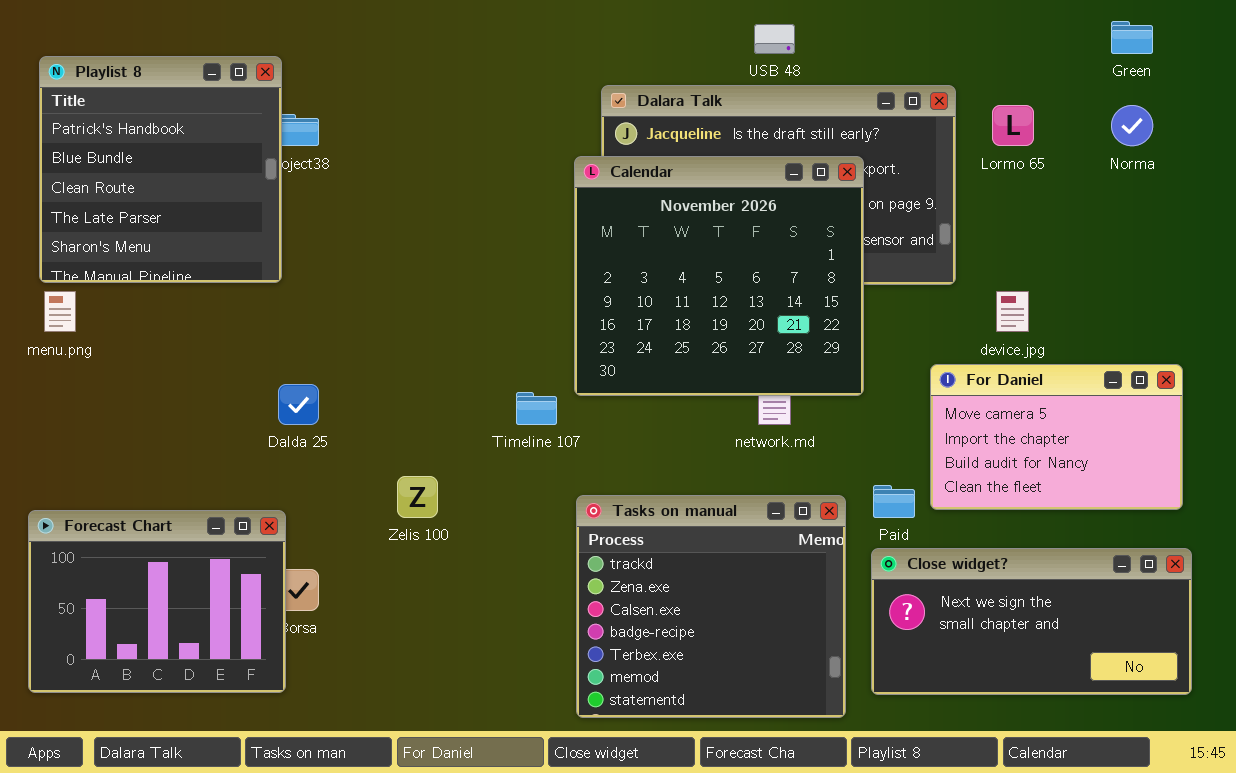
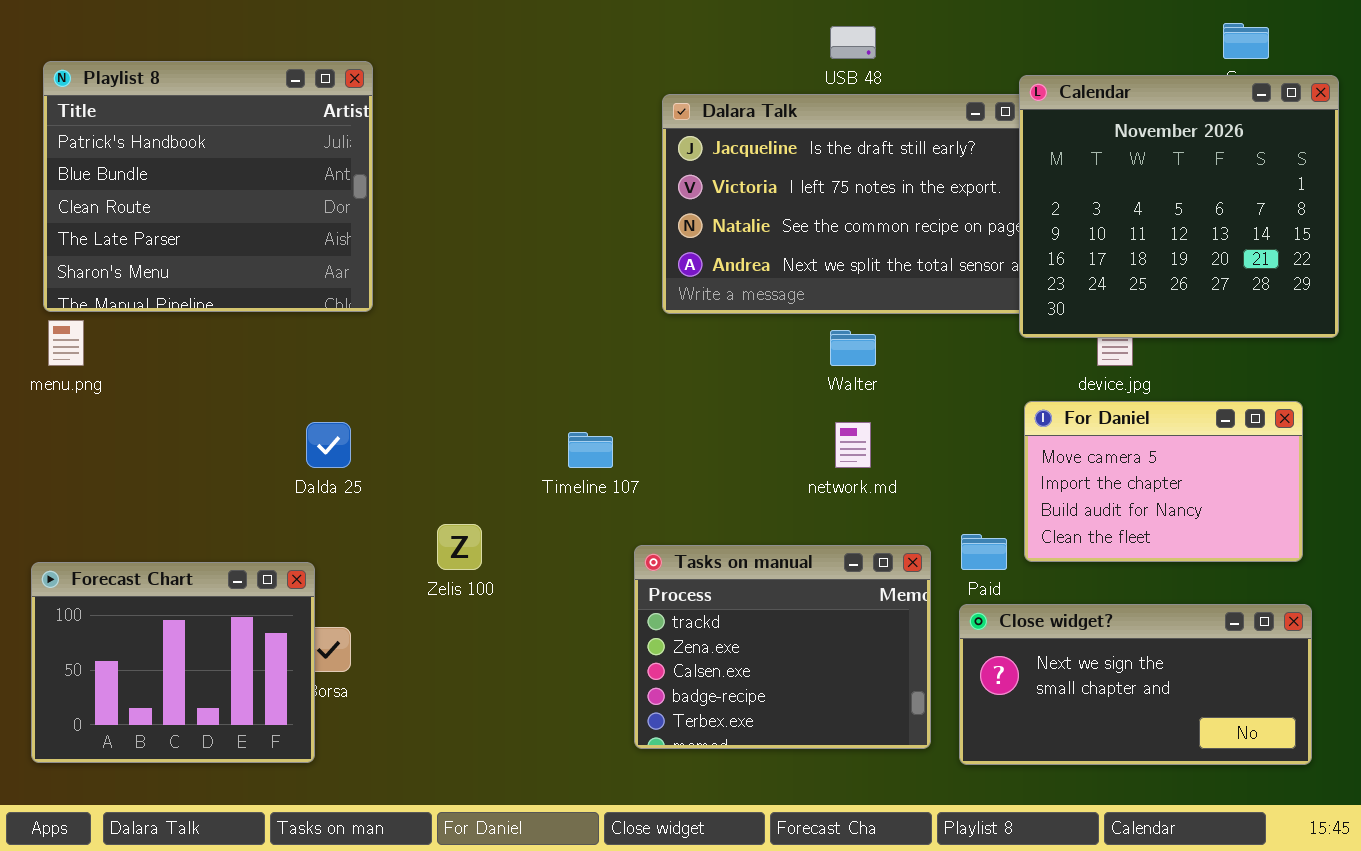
Playlist 8: [39,56,282,283] -> [43,61,373,312], resized
Calendar: [574,156,864,396] -> [1019,75,1339,338], moved
Tasks on manual: [576,495,846,718] -> [634,545,931,749], resized

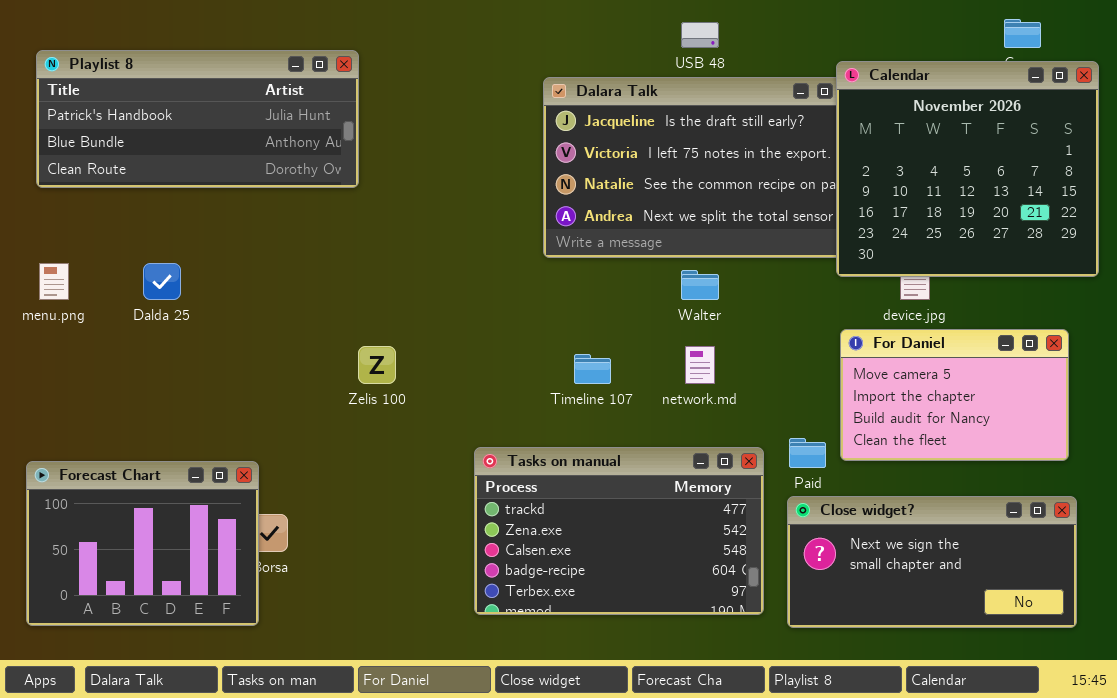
Playlist 8: [43,61,373,312] -> [36,50,359,188], resized
Dalda 25: [306,422,351,468] -> [143,263,181,300], moved
Timeline 107: [568,432,613,468] -> [574,354,611,384], moved
Zelis 100: [437,524,482,570] -> [358,346,396,384], moved
Tasks on manual: [634,545,931,749] -> [474,447,764,615], resized

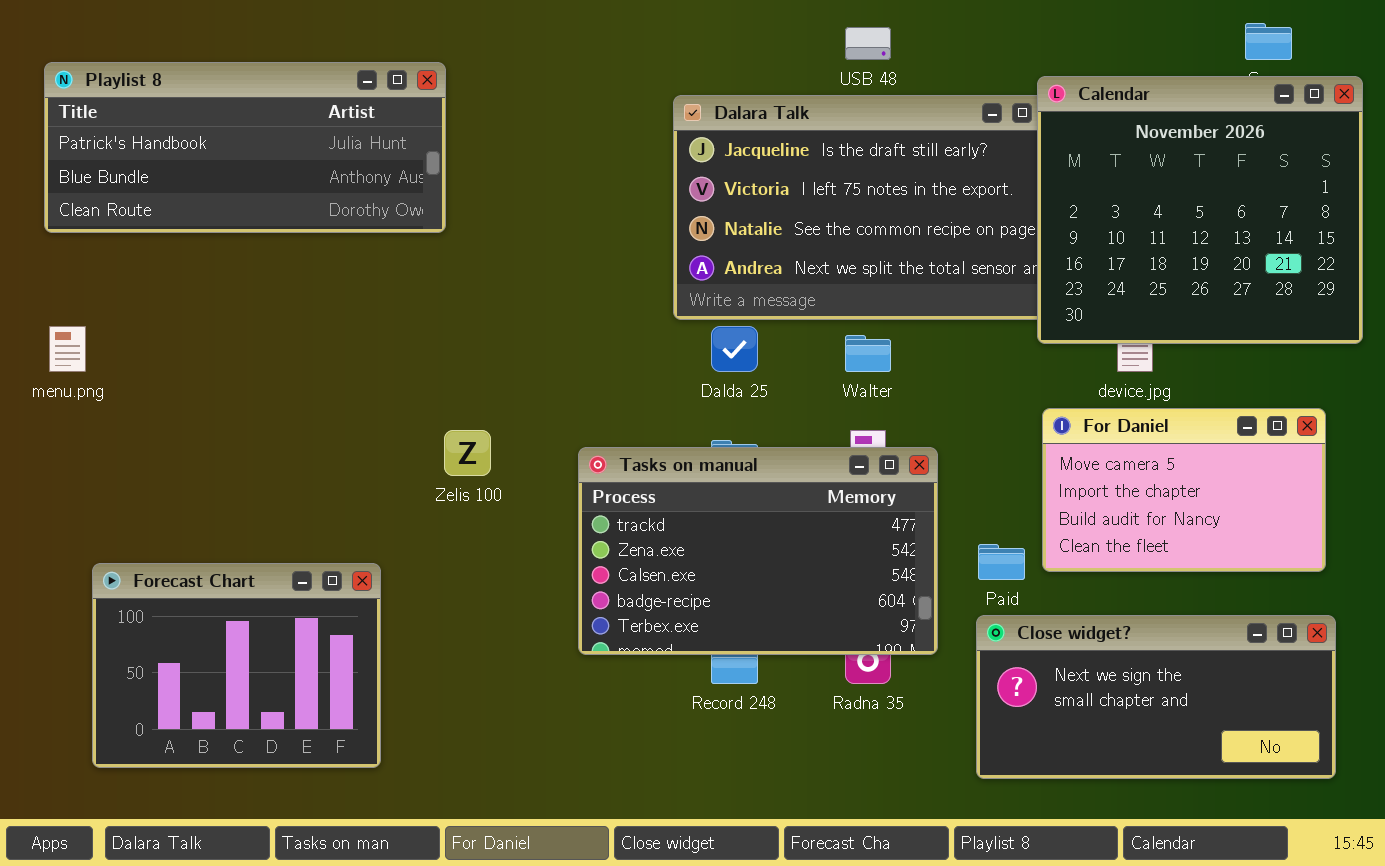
Dalda 25: [143,263,181,300] -> [711,326,758,372], moved
Tasks on manual: [474,447,764,615] -> [578,447,938,655], moved
Forecast Chart: [26,461,259,626] -> [92,563,381,768], moved

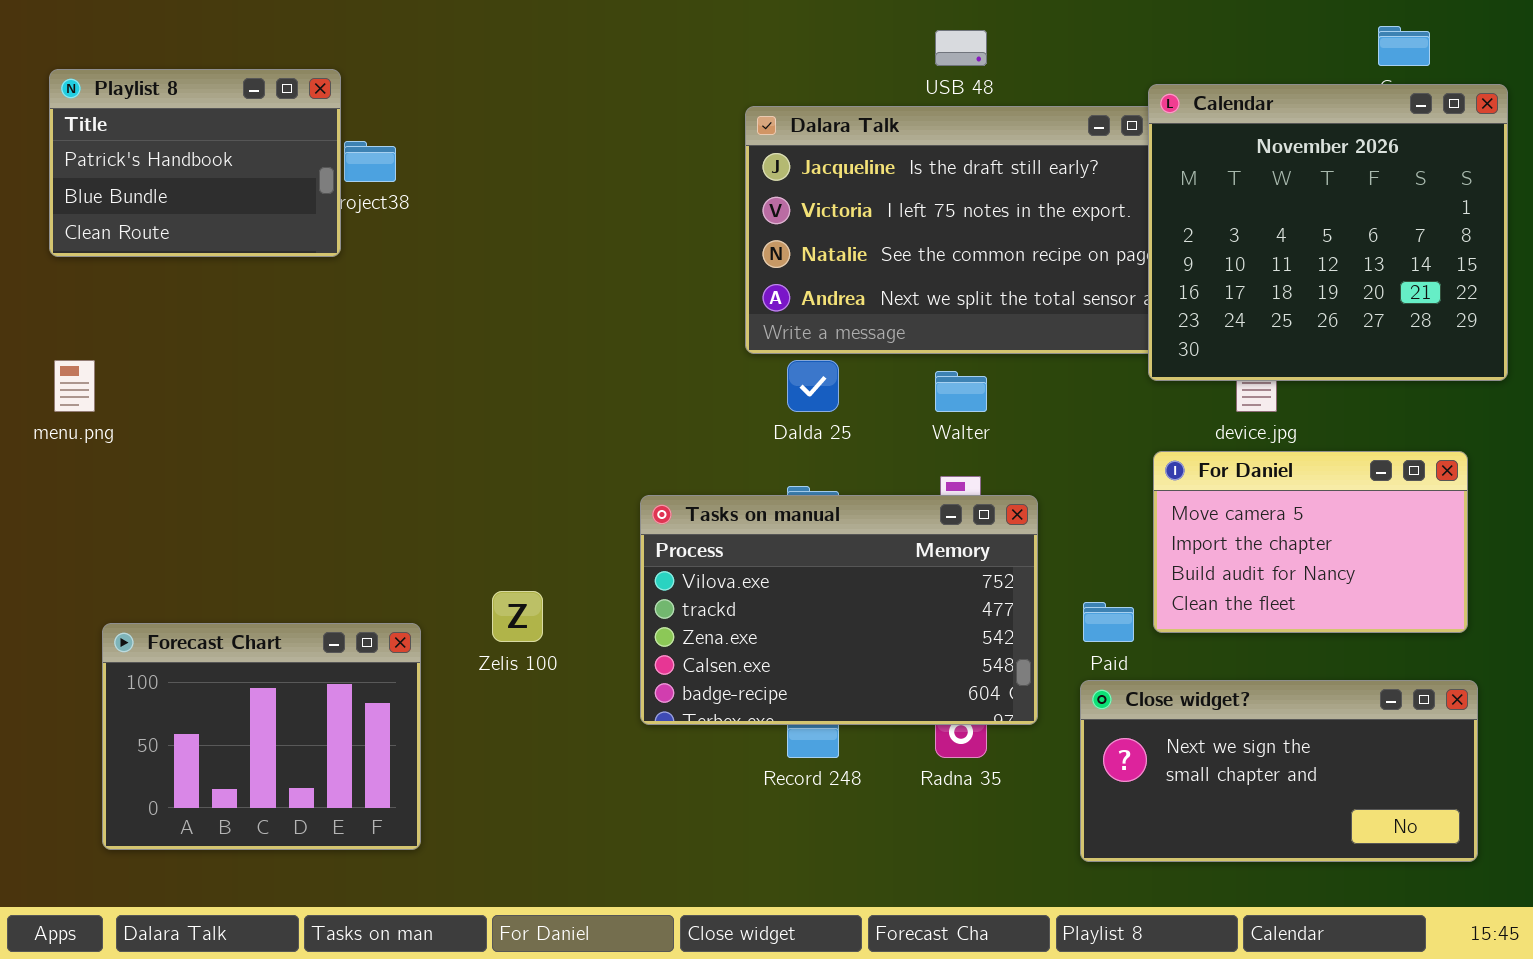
Playlist 8: [44,62,446,233] -> [49,69,341,257], resized
Zelis 100: [444,430,491,476] -> [492,591,543,642], moved
Tasks on manual: [578,447,938,655] -> [640,495,1038,725], scrolled up 1 row

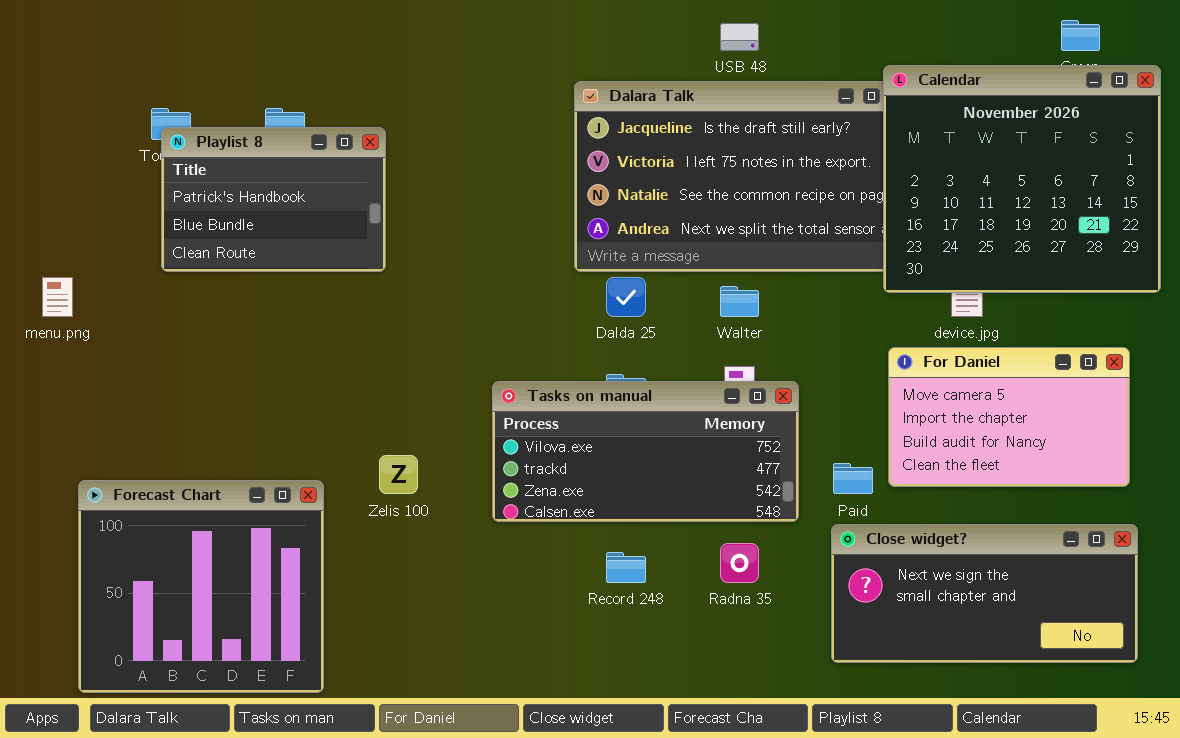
Playlist 8: [49,69,341,257] -> [161,127,386,272], moved
Tasks on manual: [640,495,1038,725] -> [492,381,799,522], resized
Forecast Chart: [102,623,421,850] -> [78,480,324,693], resized

